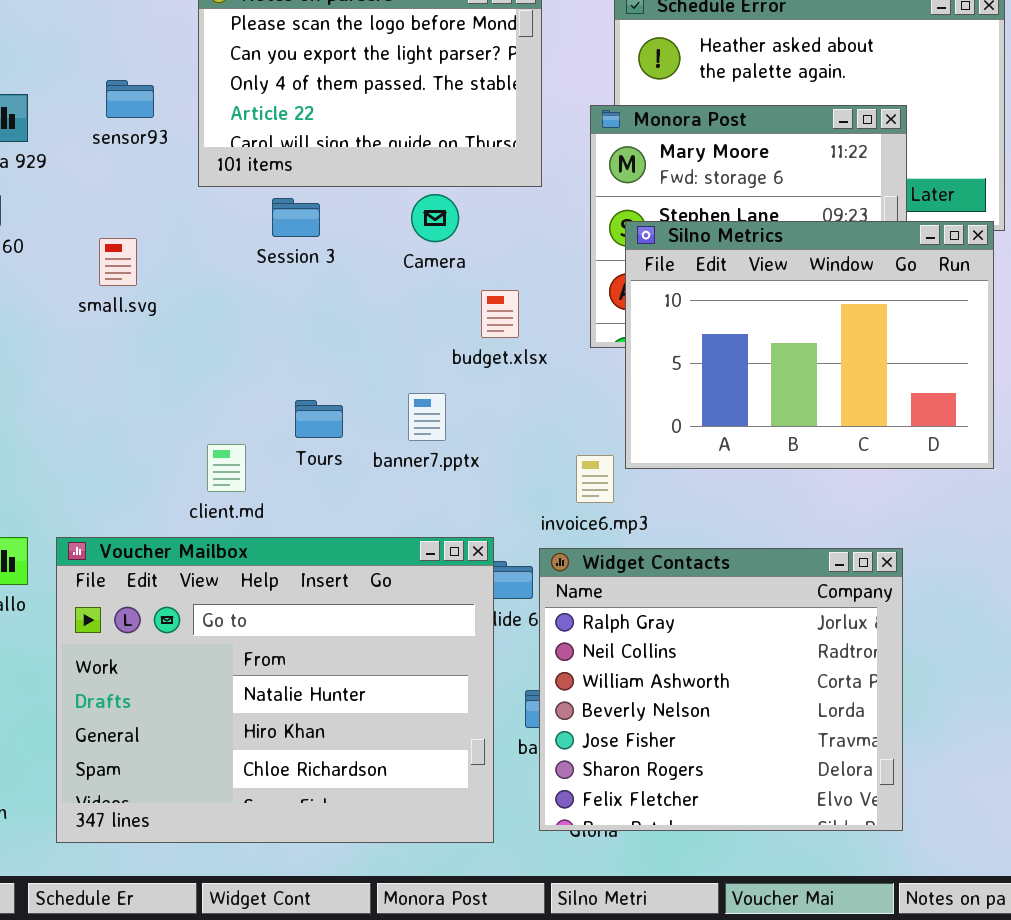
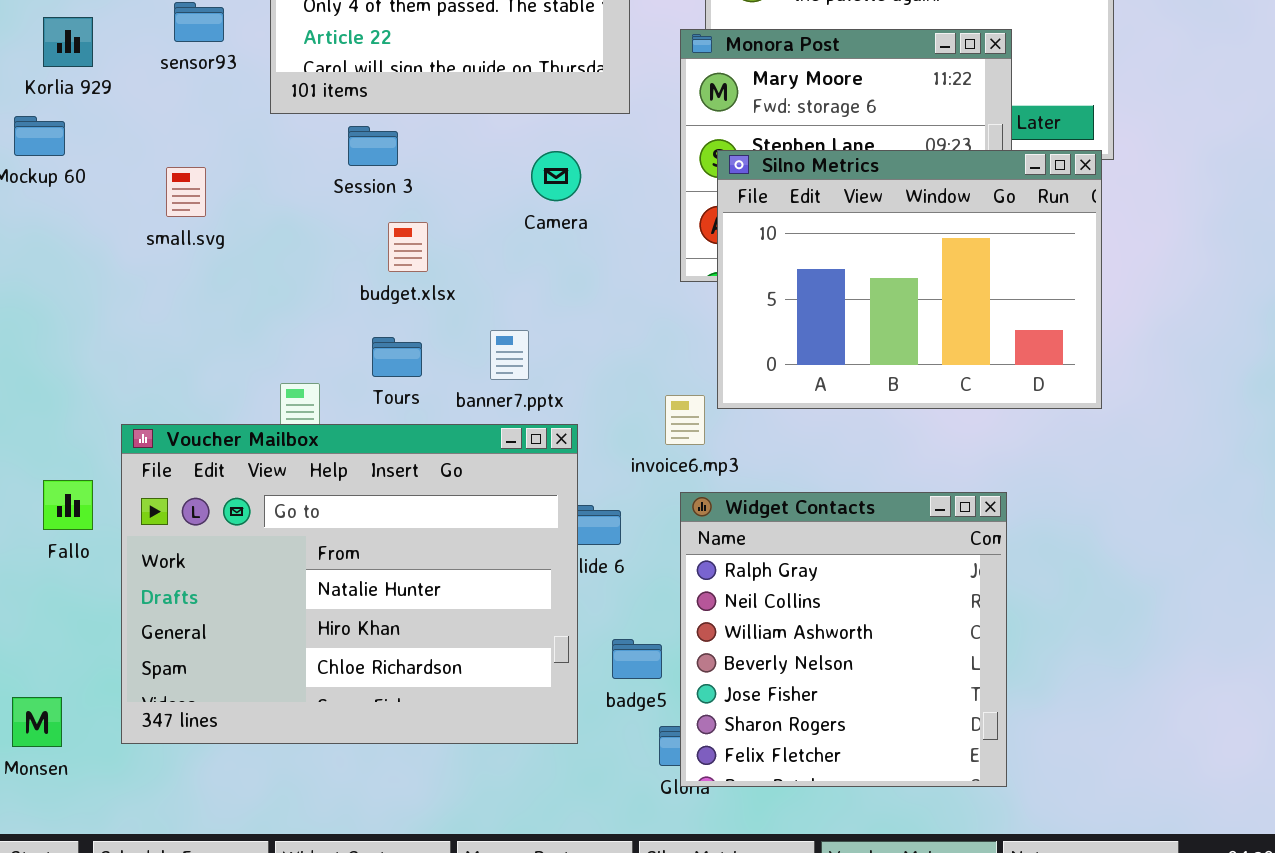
Camera: [411,194,459,242] -> [531,151,581,201], moved
budget.xlsx: [481,290,519,338] -> [388,222,428,272], moved
Voucher Mailbox: [56,537,494,843] -> [121,424,578,744], moved
Widget Contacts: [539,548,903,831] -> [680,492,1007,787], resized

